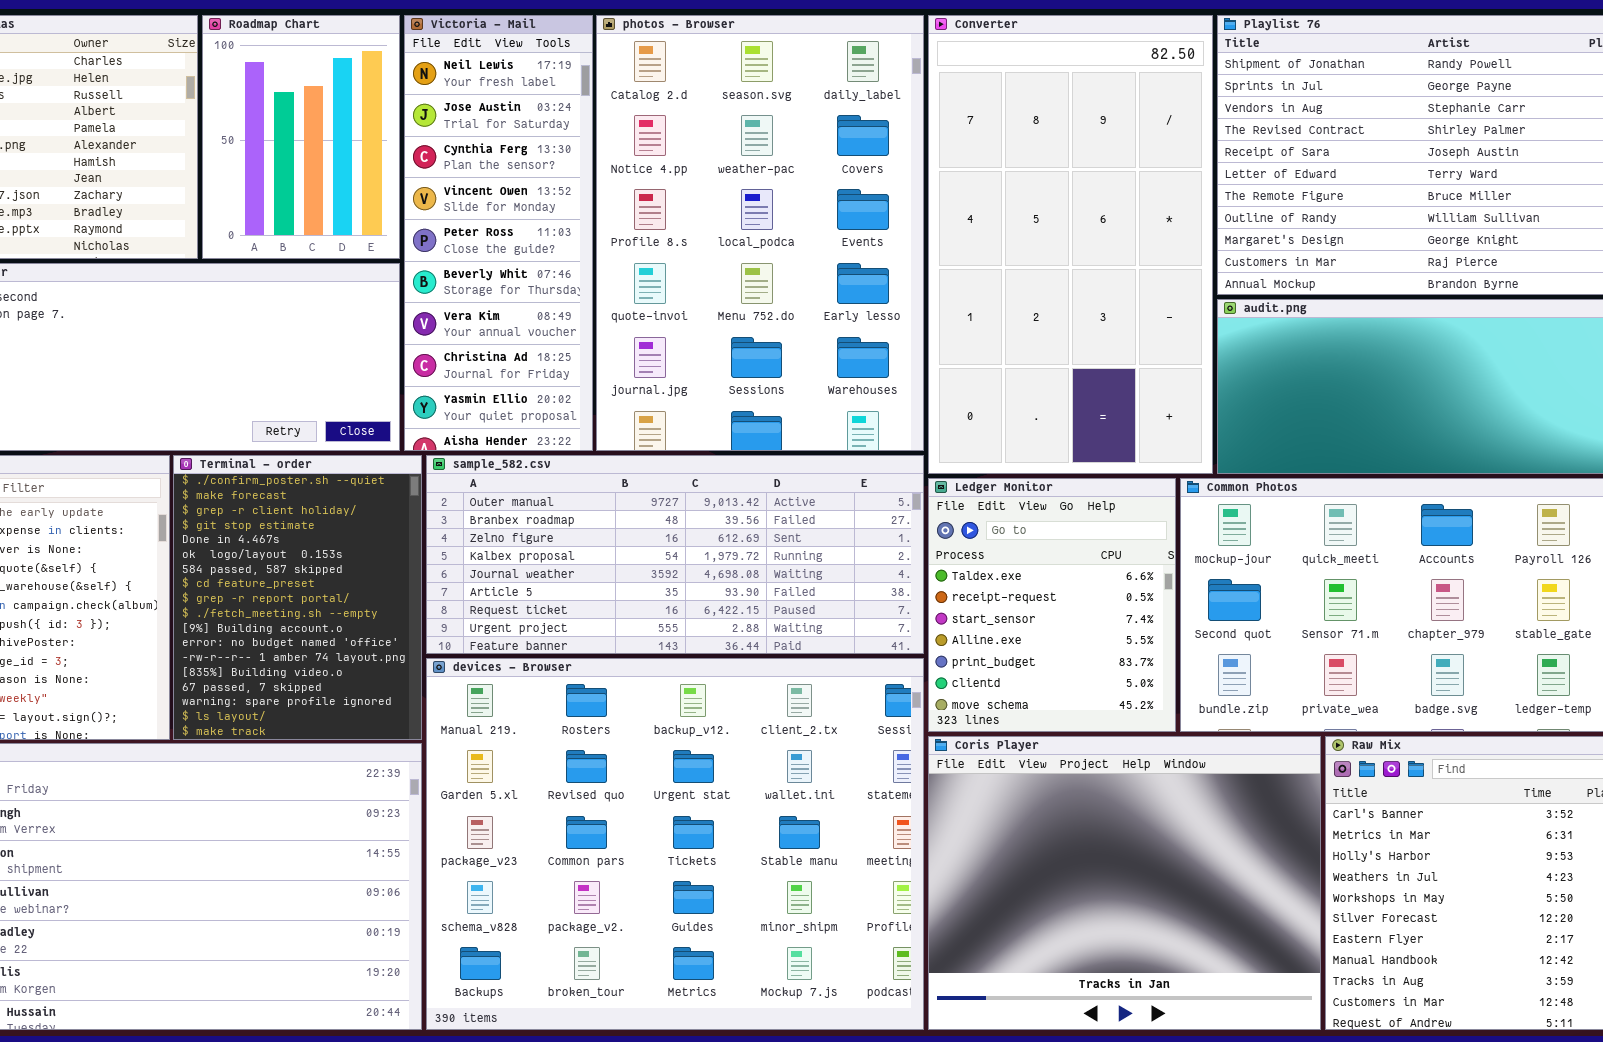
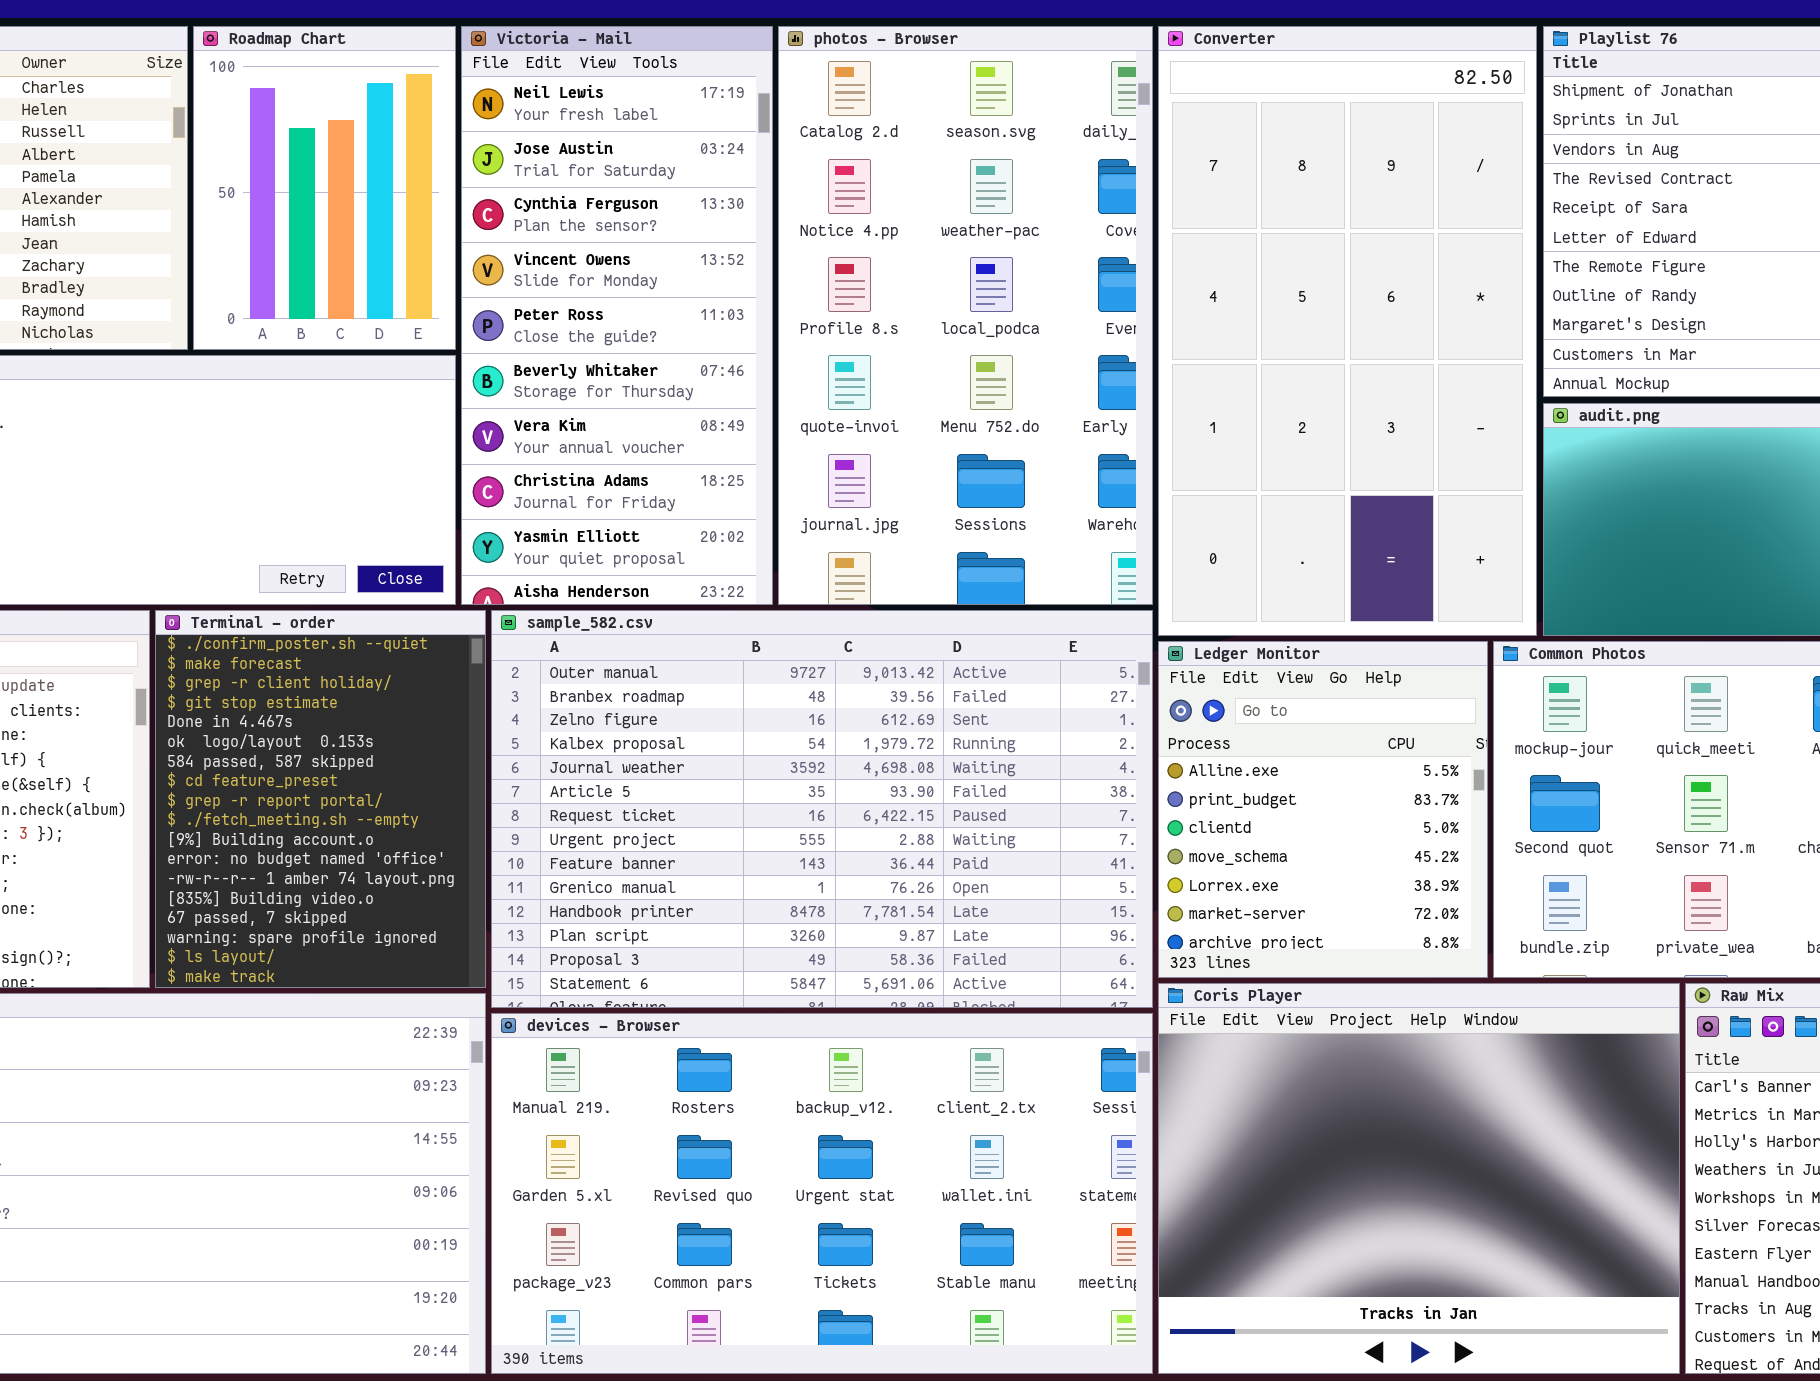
Victoria - Mail: [404,15,593,451] -> [461,26,773,605], resized
photos - Browser: [596,15,924,451] -> [778,26,1153,605], resized
sample_582.csv: [426,455,924,654] -> [491,610,1153,1008], resized
Ledger Monitor: [928,478,1176,732] -> [1158,641,1488,978], scrolled down 3 rows
devices - Browser: [426,658,924,1030] -> [491,1013,1153,1374], resized

